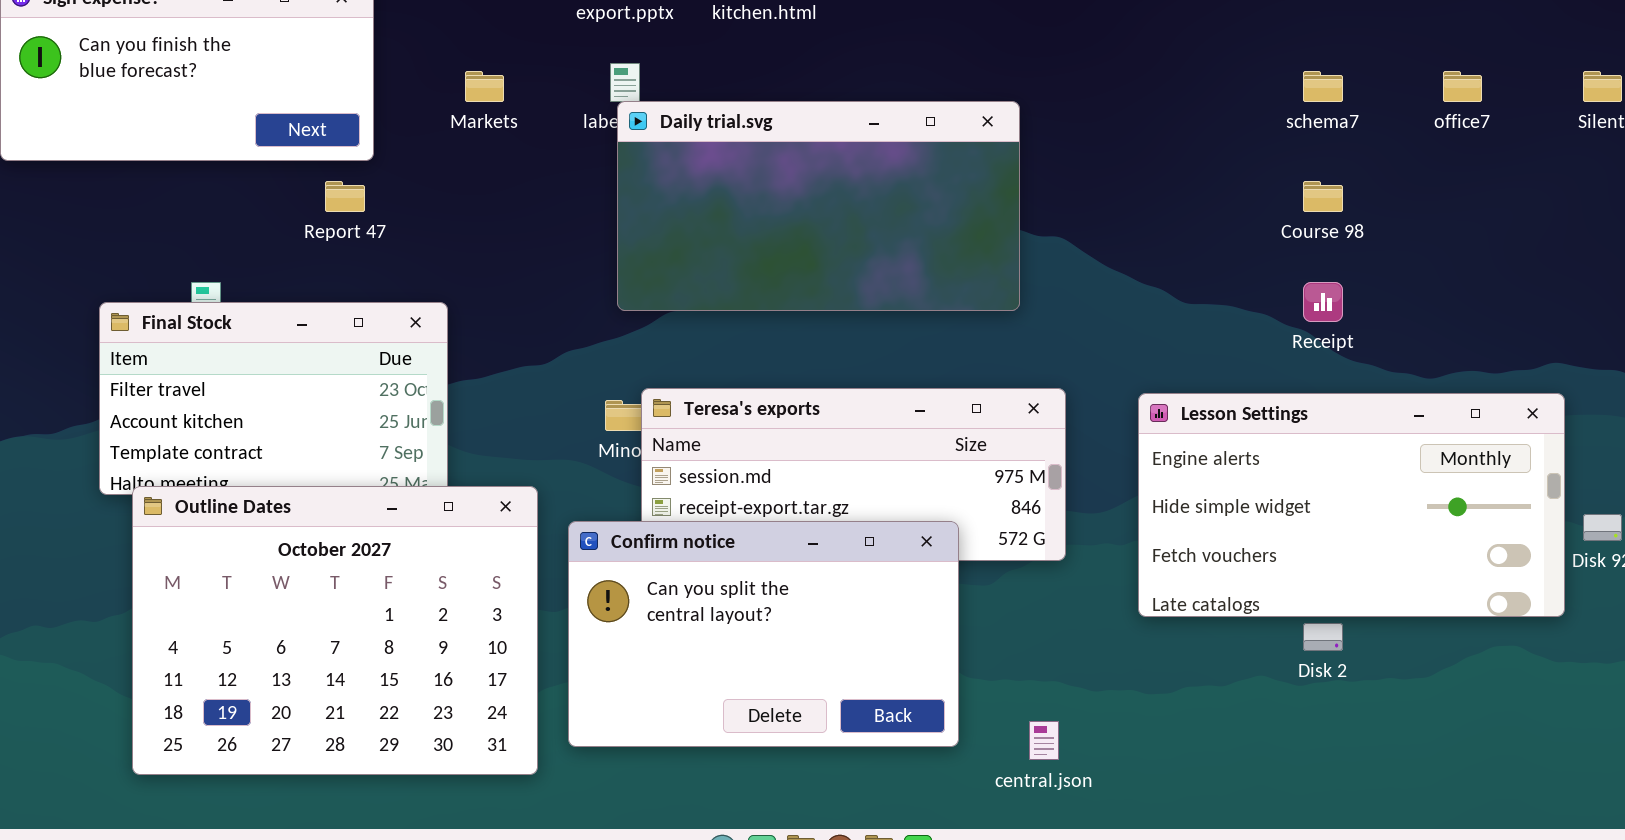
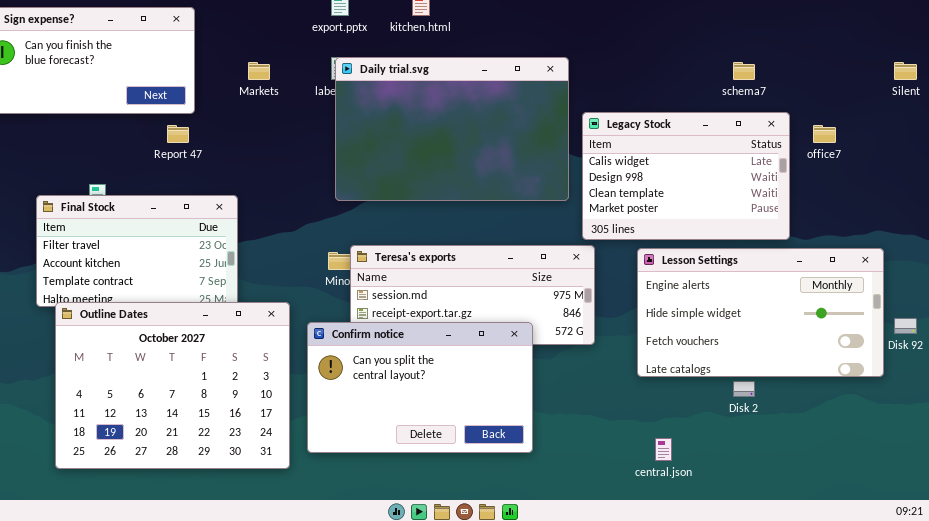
office7: [1443,71,1482,102] -> [813,125,836,143], moved
Daily trial.svg: [617,101,1020,311] -> [335,57,569,201], resized
Legacy Stock: none -> [582,112,790,240], opened
central.json: [1029,721,1059,760] -> [655,438,672,461], moved

